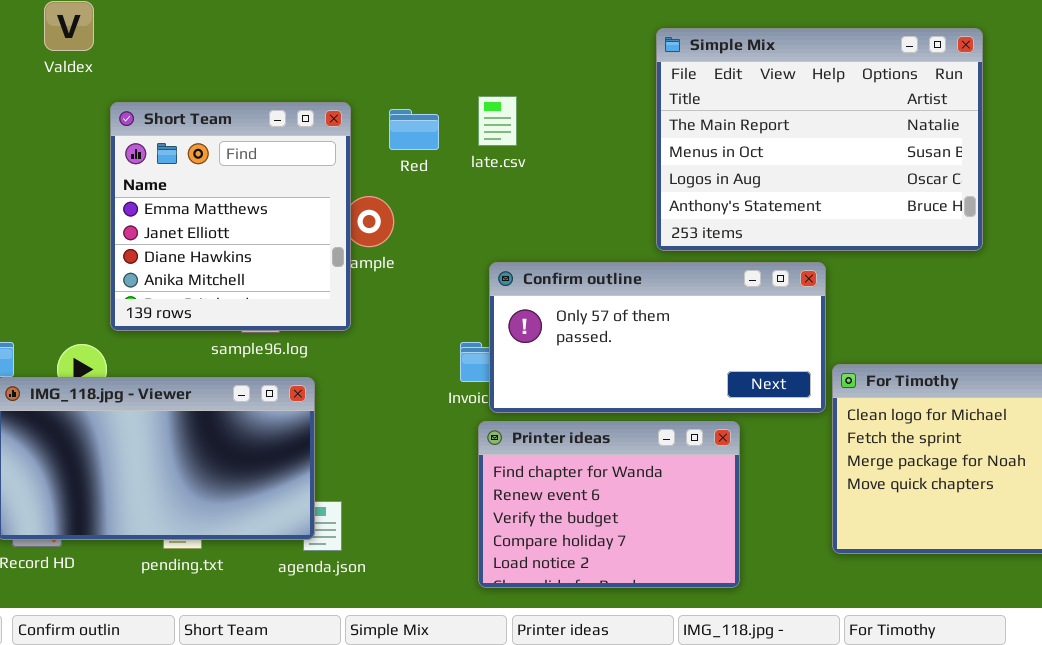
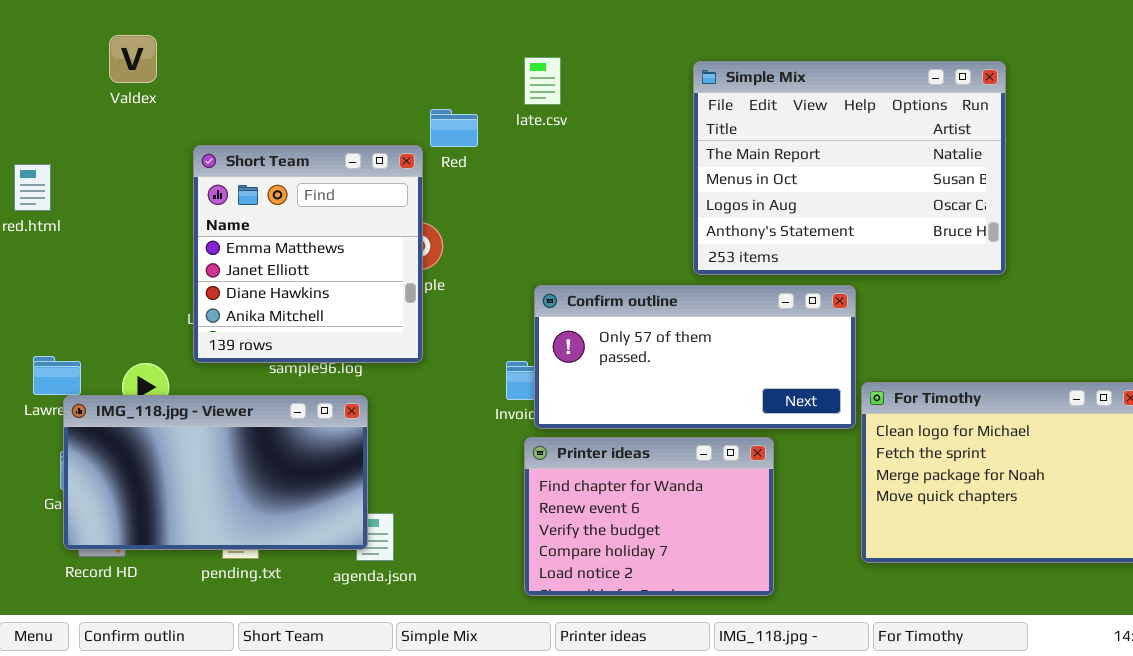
late.csv: [478,96,517,146] -> [524,57,561,105], moved
Short Team: [110,102,351,331] -> [193,145,423,363], moved
Red: [389,109,439,150] -> [430,109,478,147], moved

